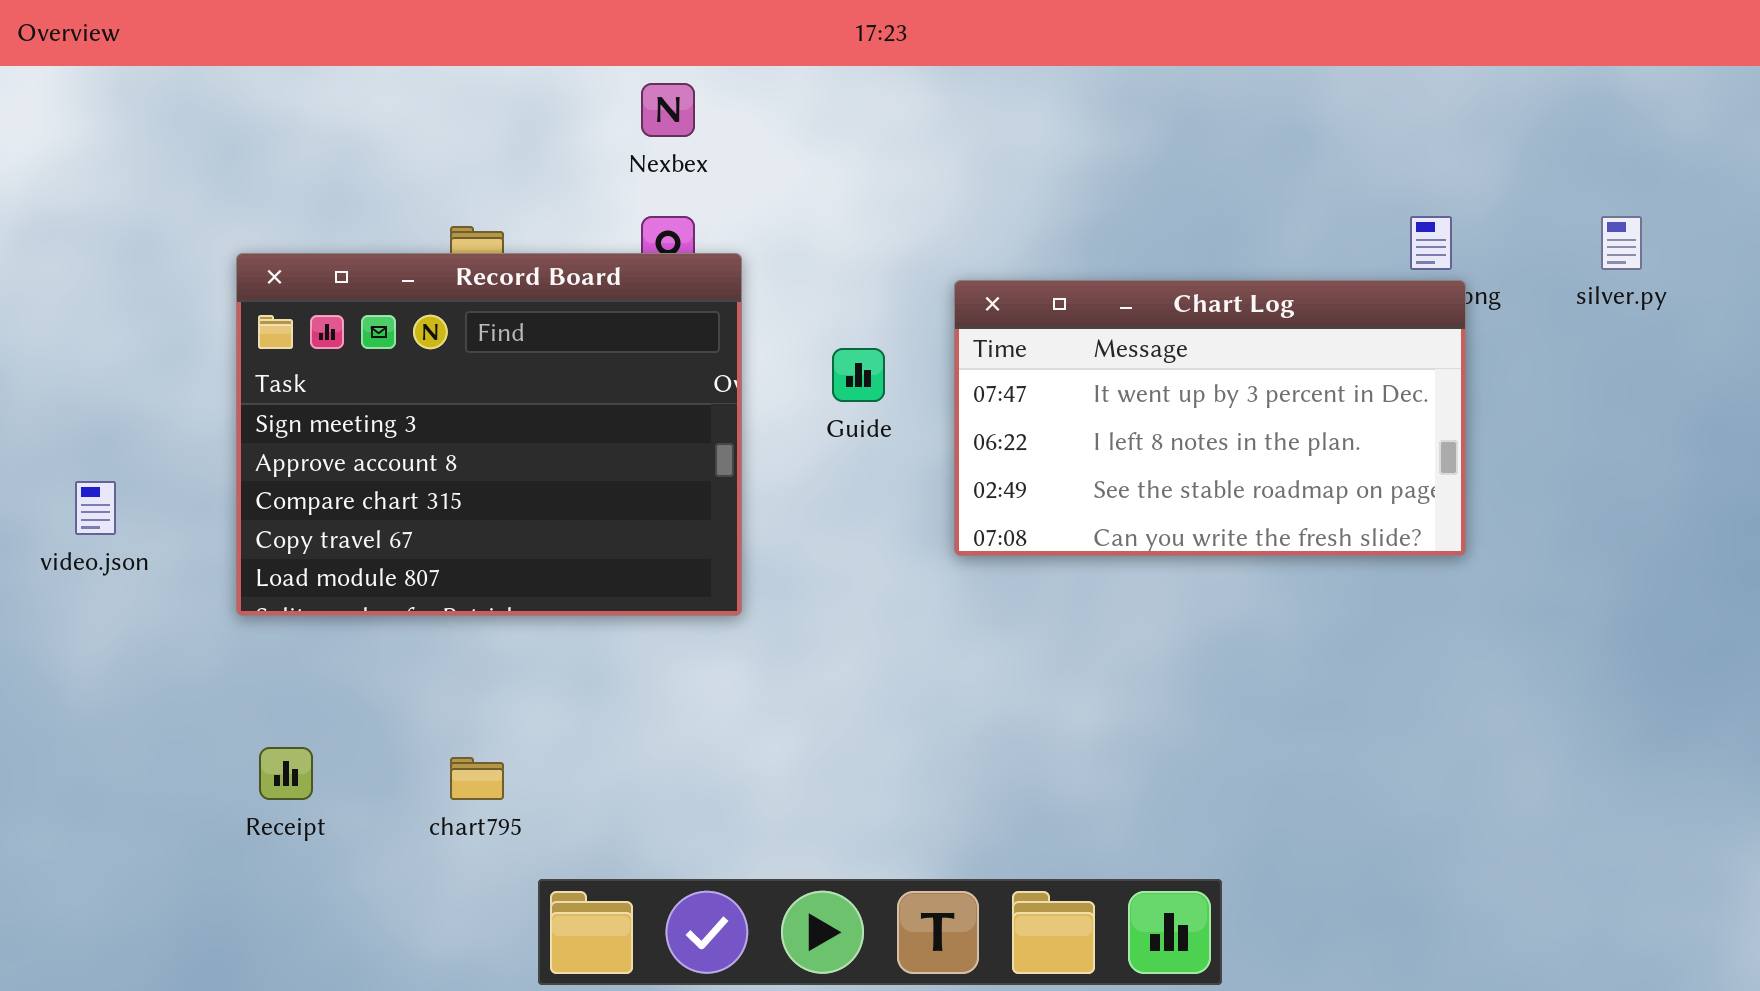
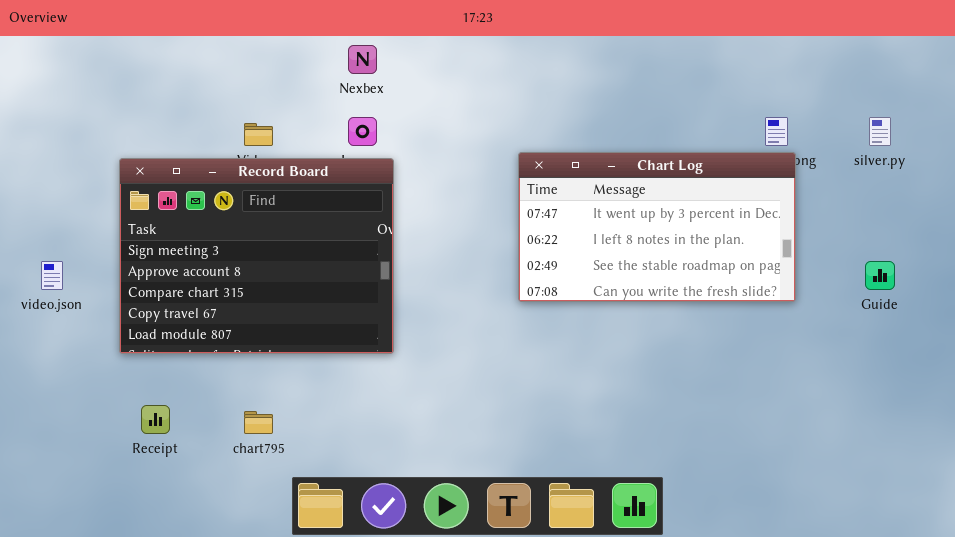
Record Board: [236,253,742,616] -> [119,158,394,354], moved
Guide: [832,348,885,402] -> [865,261,895,290], moved

